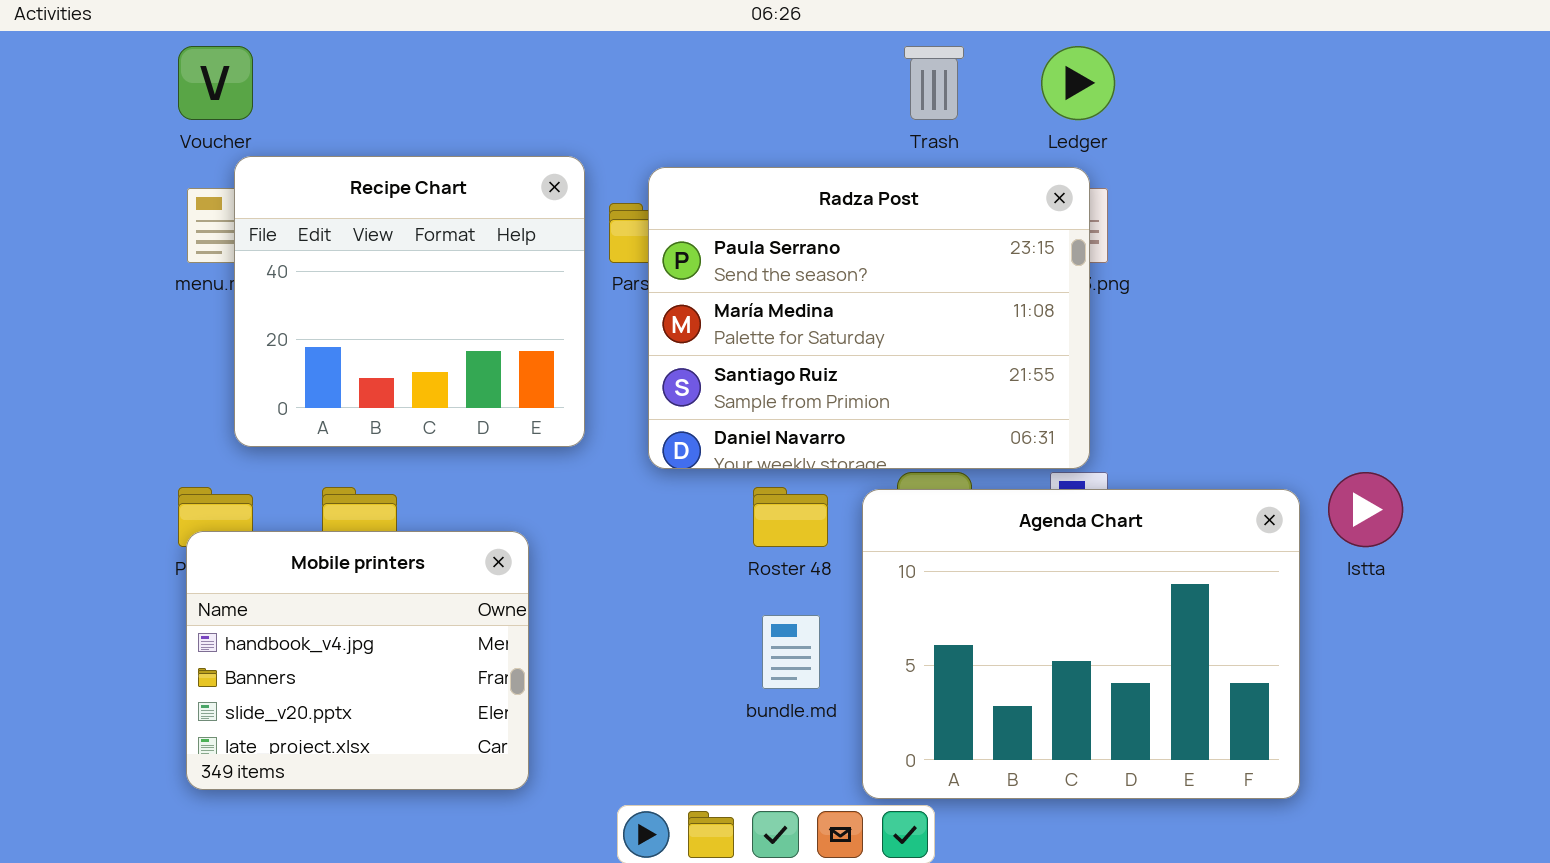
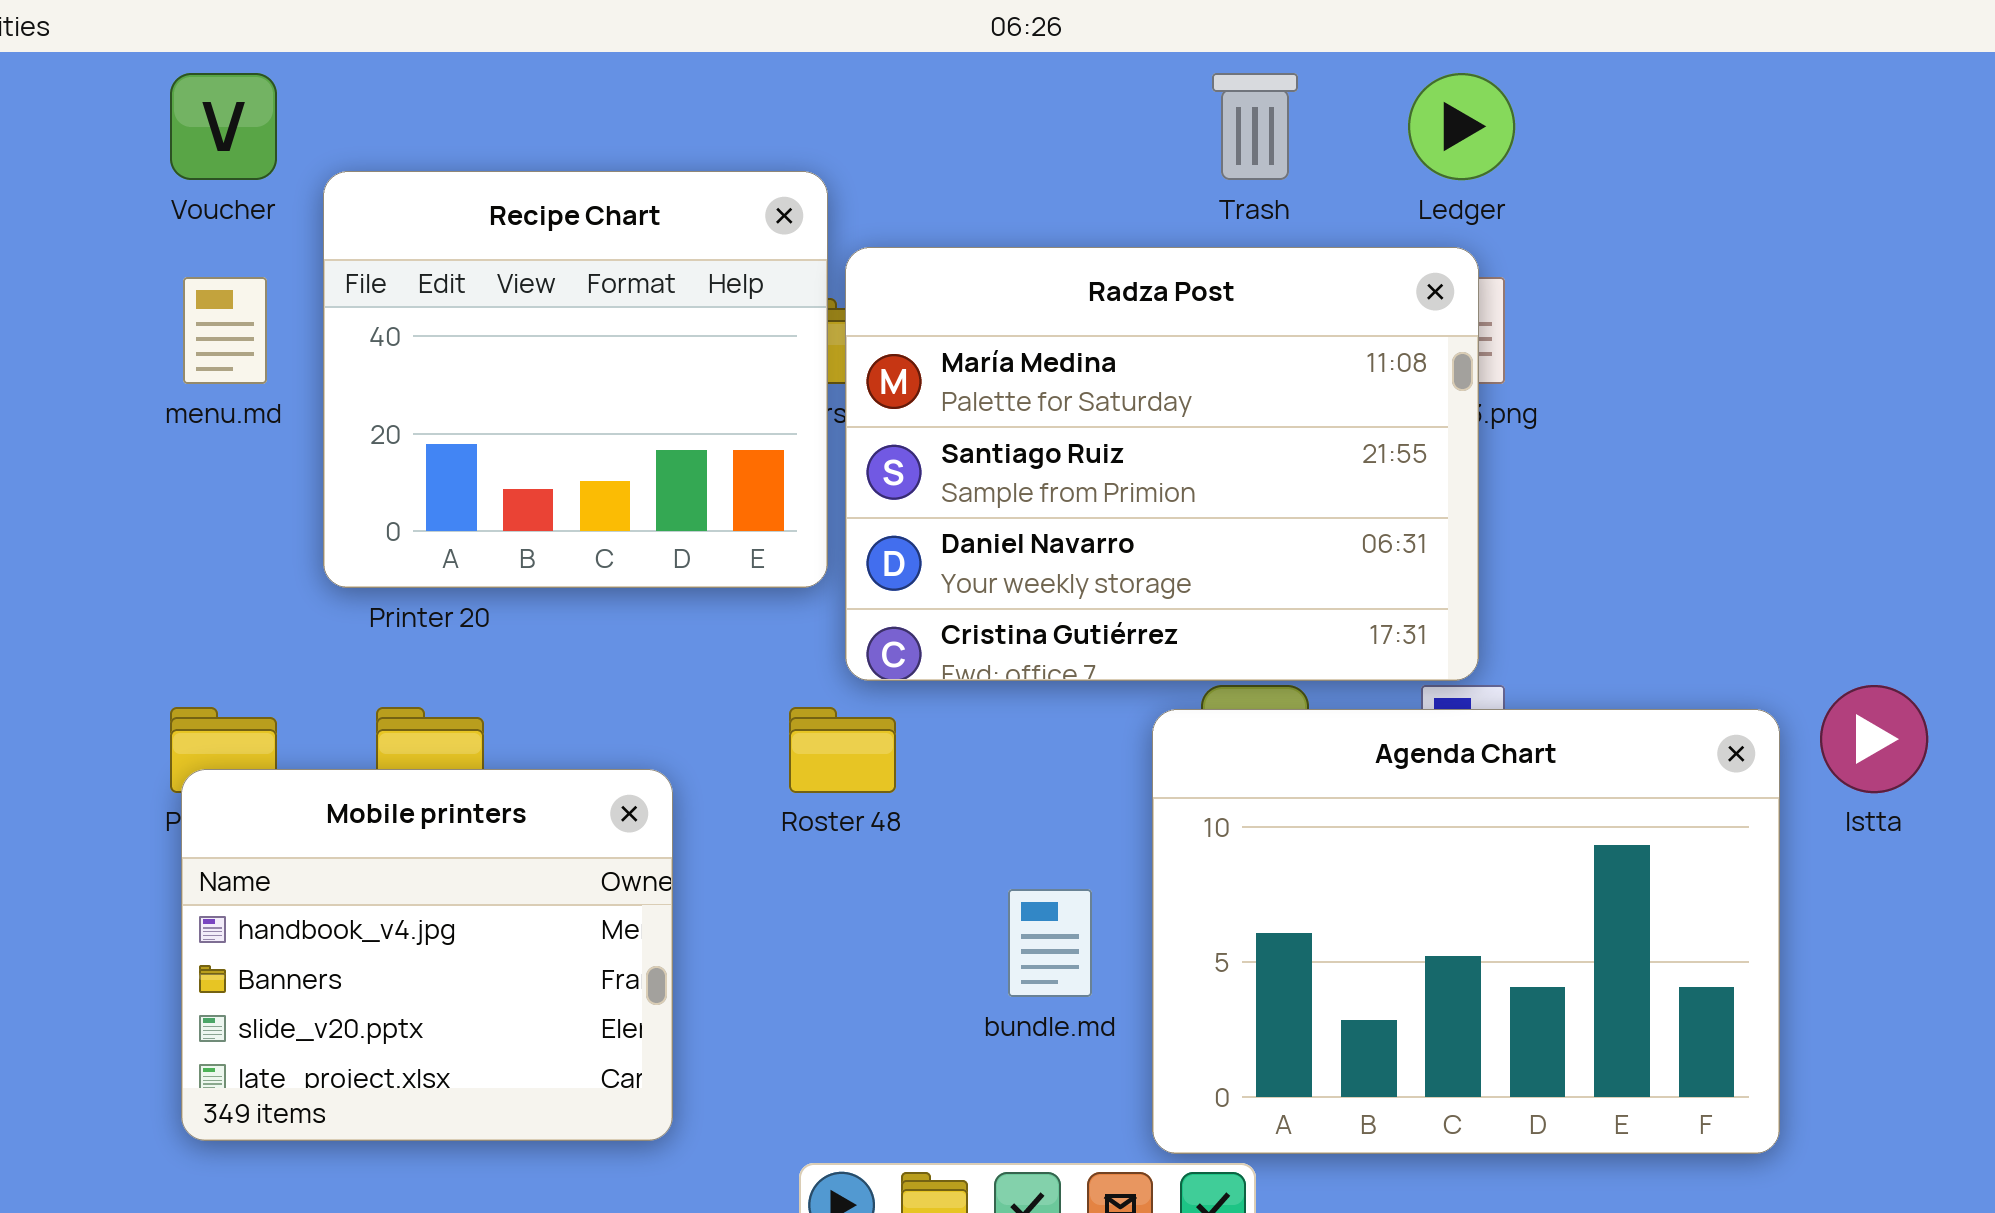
Recipe Chart: [234,156,585,447] -> [323,171,828,588], moved
Radza Post: [648,167,1090,469] -> [845,247,1479,681], scrolled down 1 row
Roster 48: [753,487,828,547] -> [789,707,896,793], moved

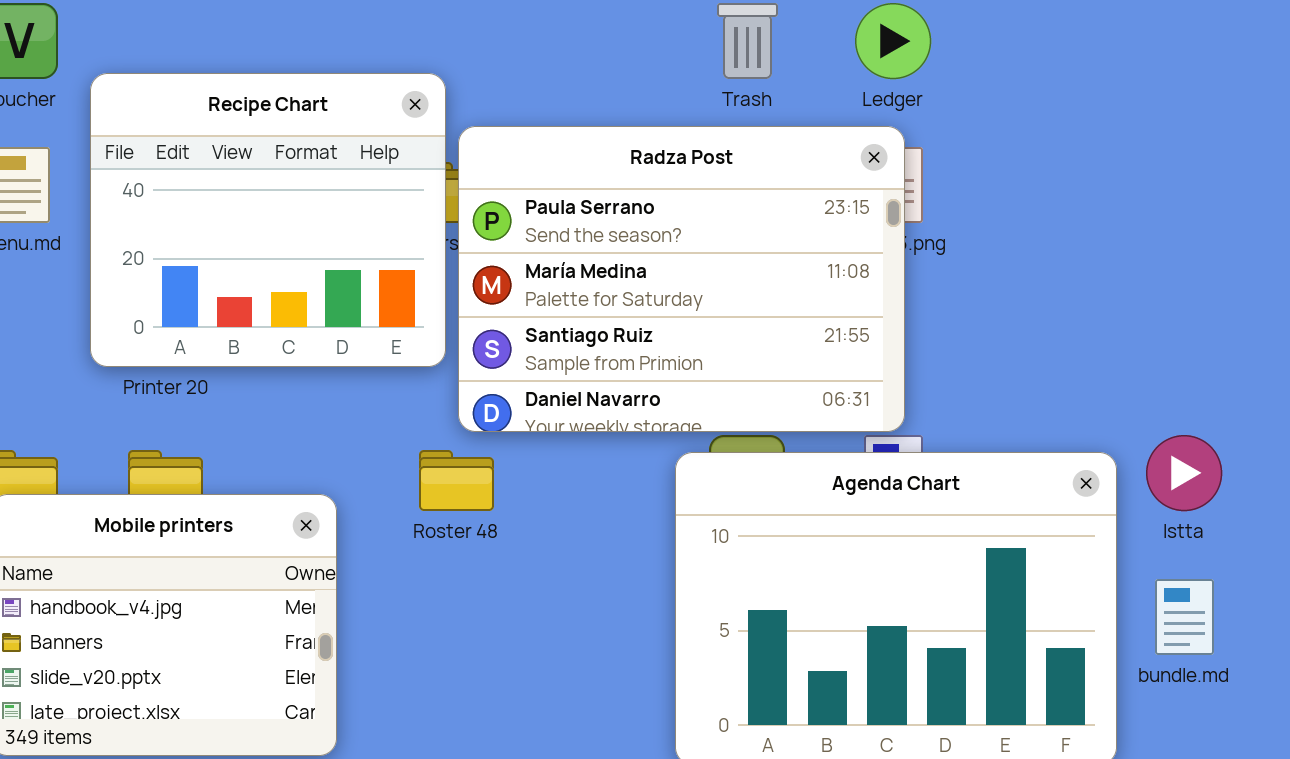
Radza Post: [845,247,1479,681] -> [458,126,905,432], scrolled up 1 row
bundle.md: [1008,889,1092,997] -> [1155,579,1214,655], moved

